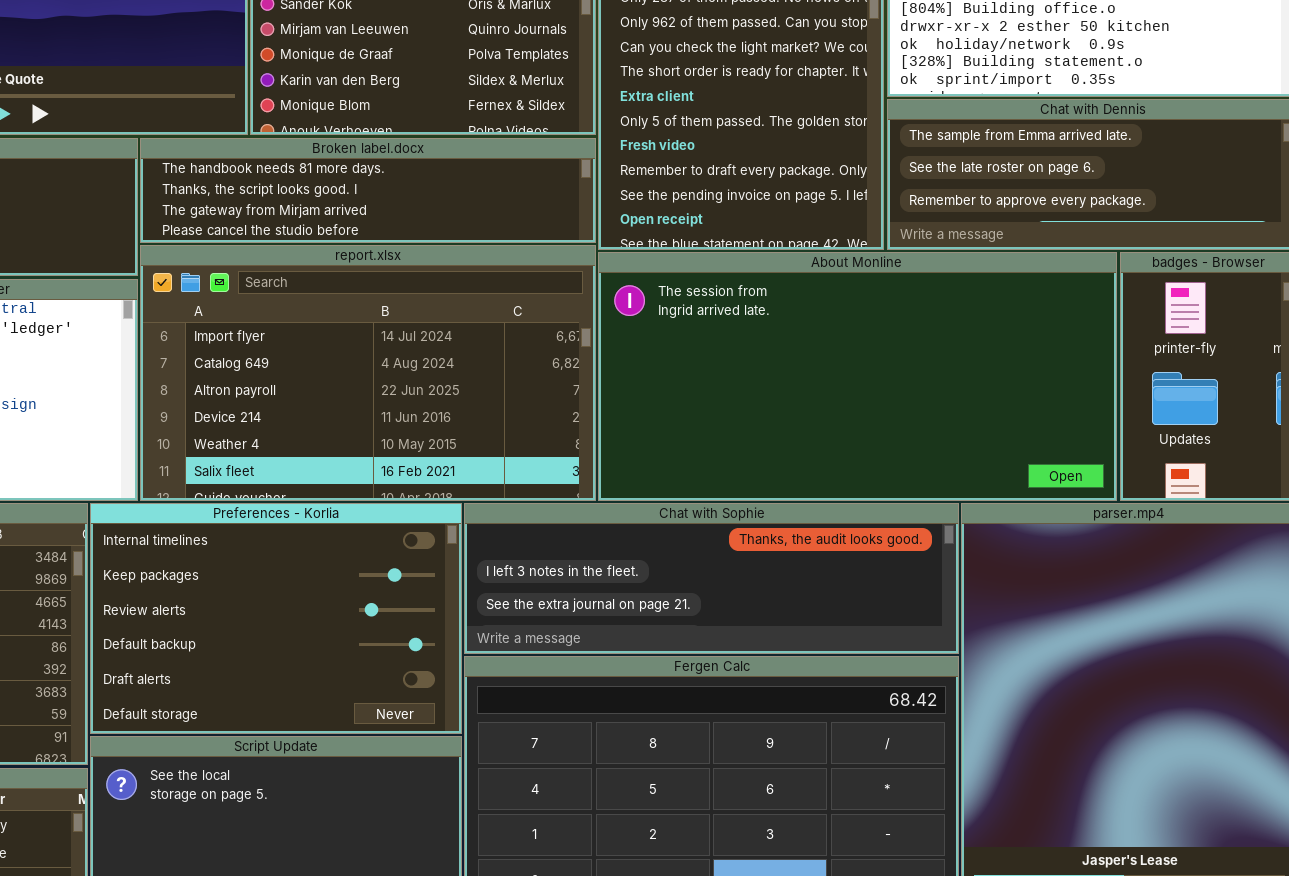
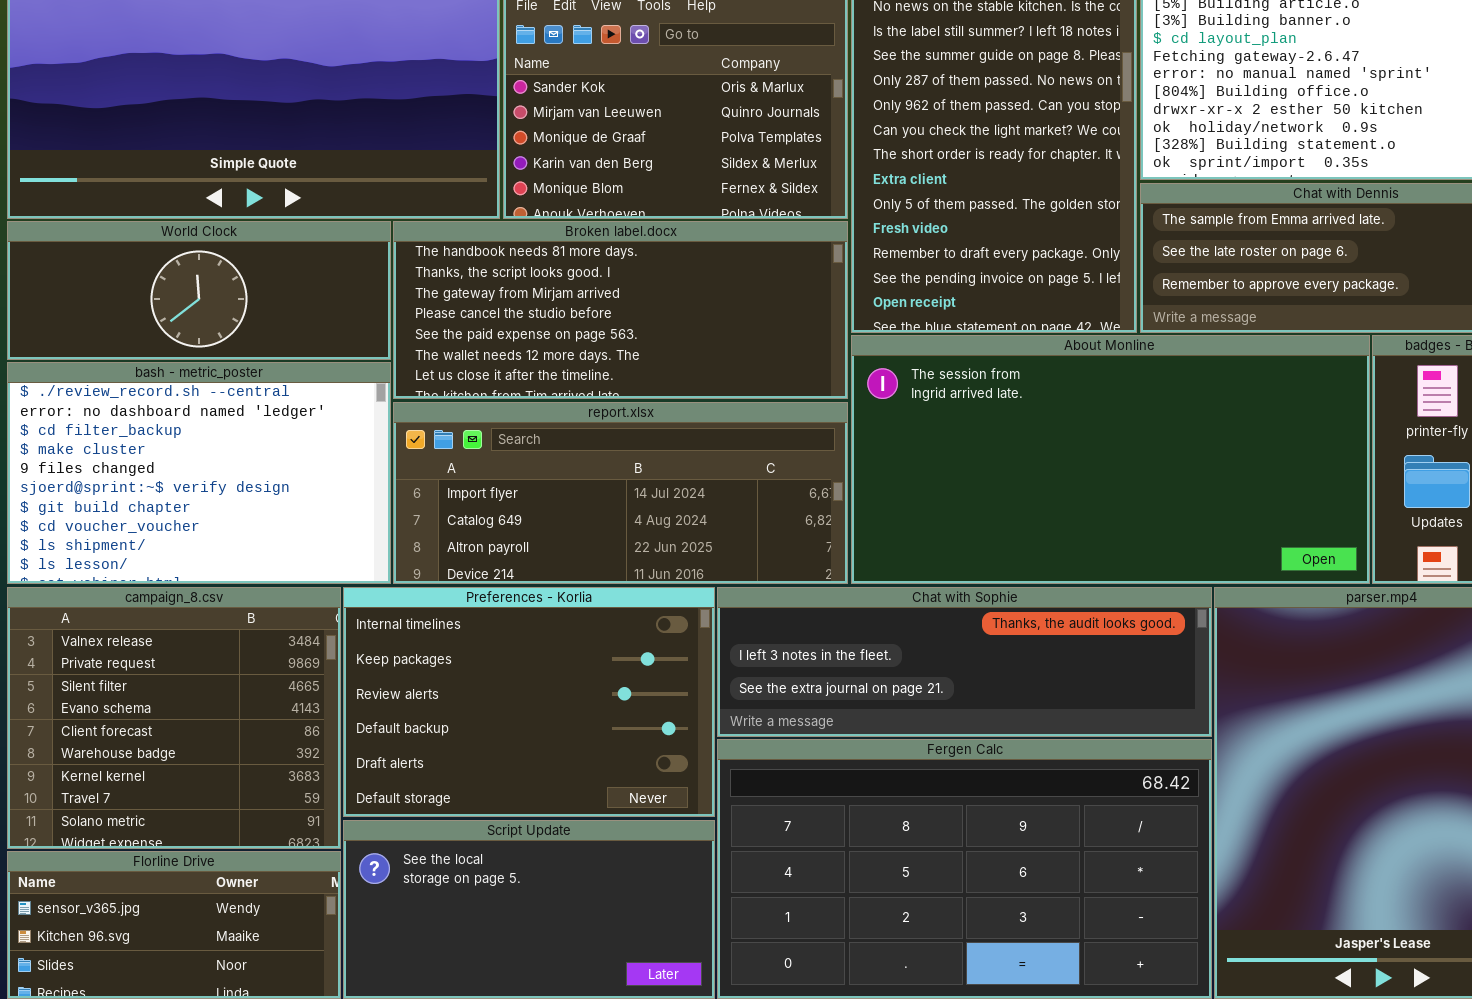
Broken label.docx: [140,138,596,243] -> [393,221,848,399], resized
report.xlsx: [140,245,596,501] -> [393,402,848,584], resized

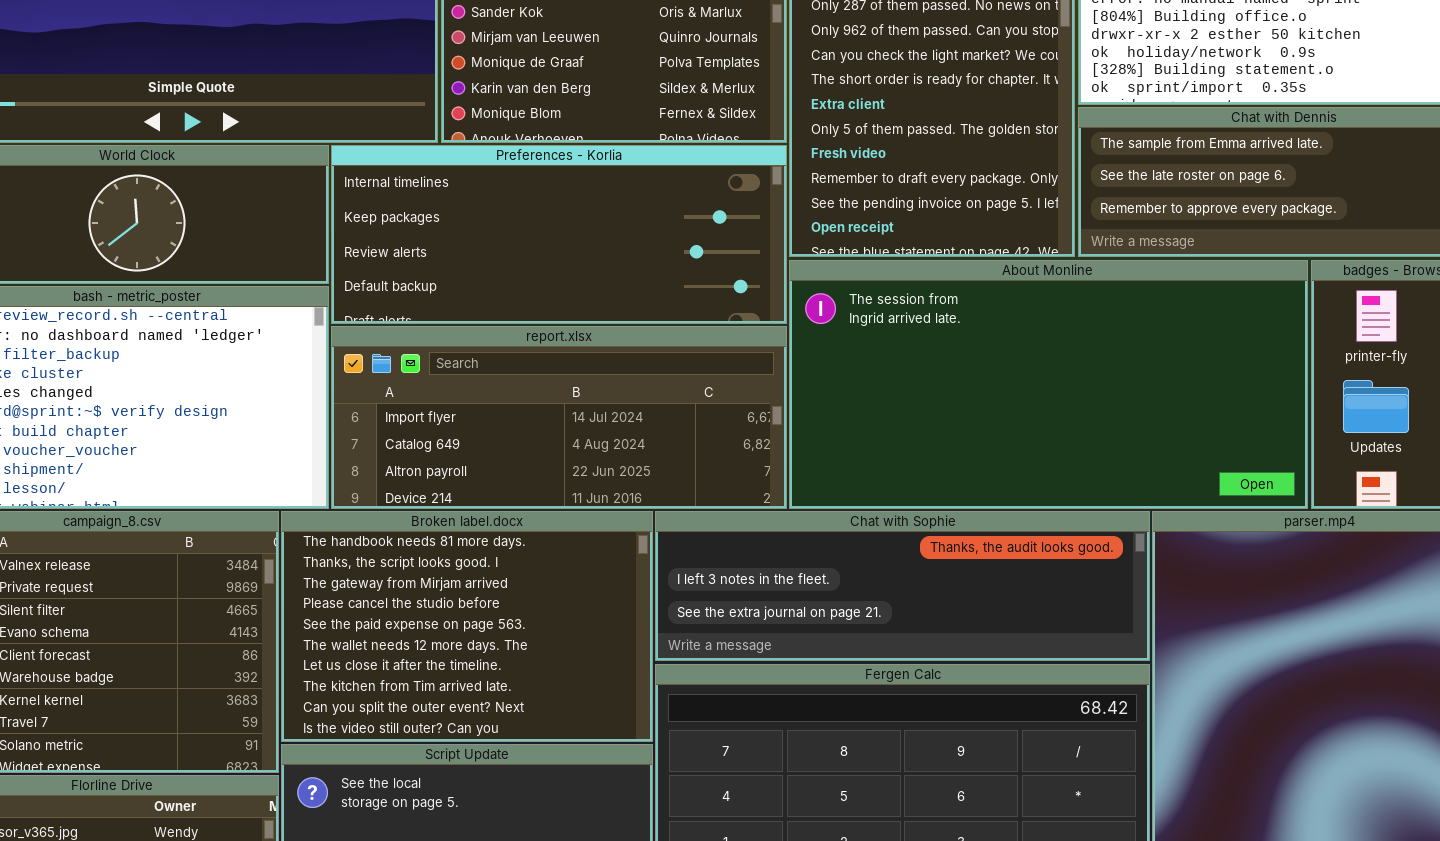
Broken label.docx: [393,221,848,399] -> [281,511,653,742], moved, resized
Preferences - Korlia: [343,587,715,817] -> [331,145,787,324], moved, resized

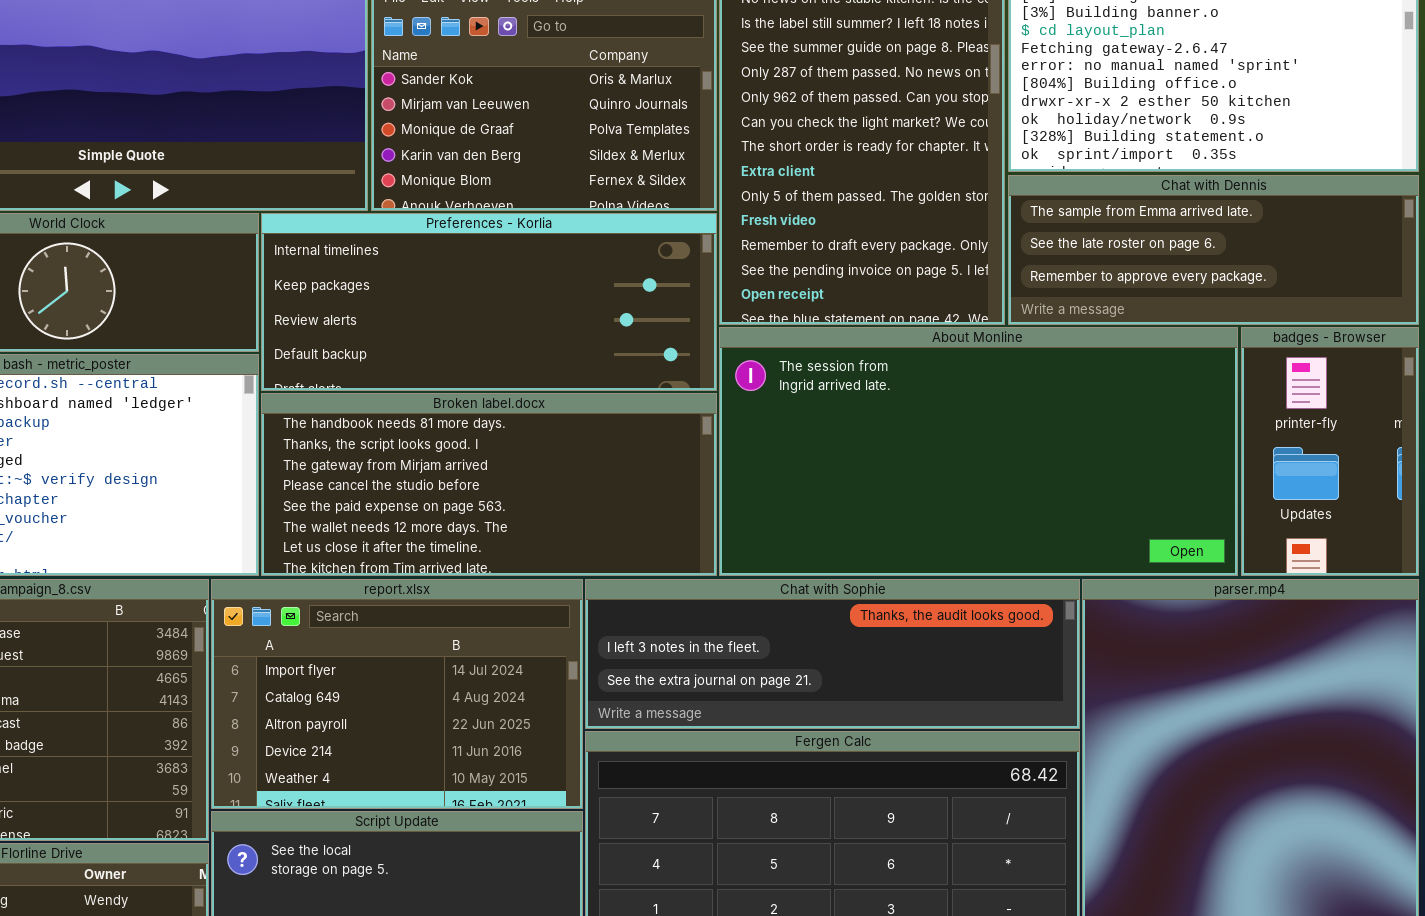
report.xlsx: [331,326,787,509] -> [211,579,583,809], moved, resized
Broken label.docx: [281,511,653,742] -> [261,393,717,576], moved, resized

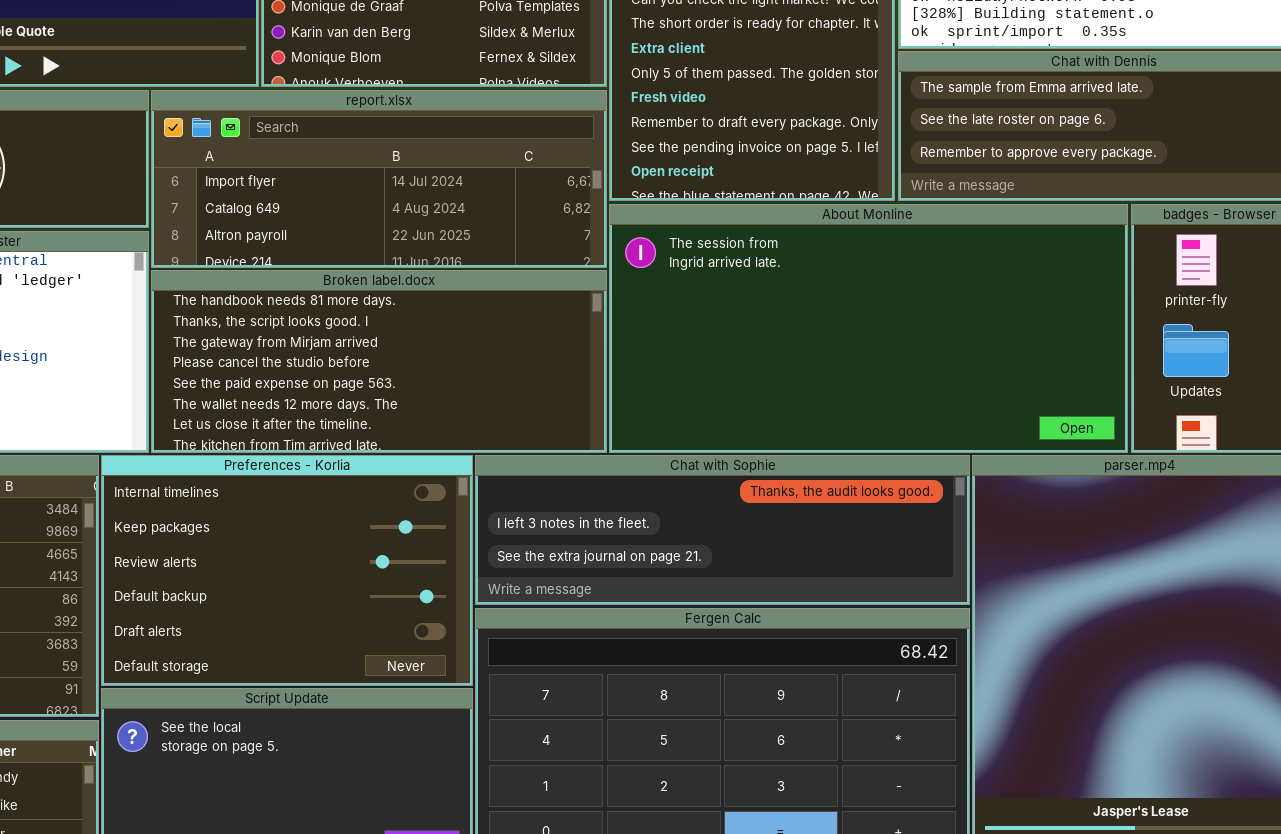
Preferences - Korlia: [261,213,717,391] -> [101,455,473,686], moved, resized
report.xlsx: [211,579,583,809] -> [151,90,607,268], moved, resized

